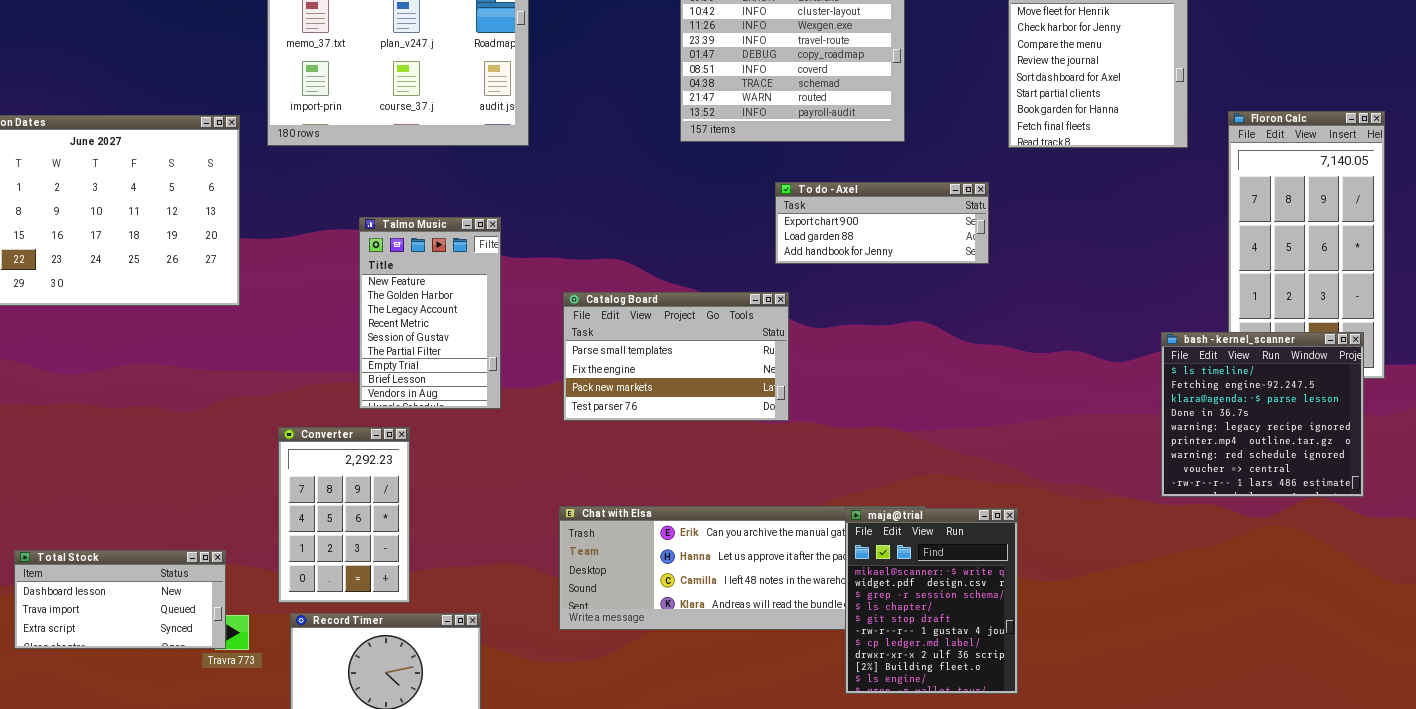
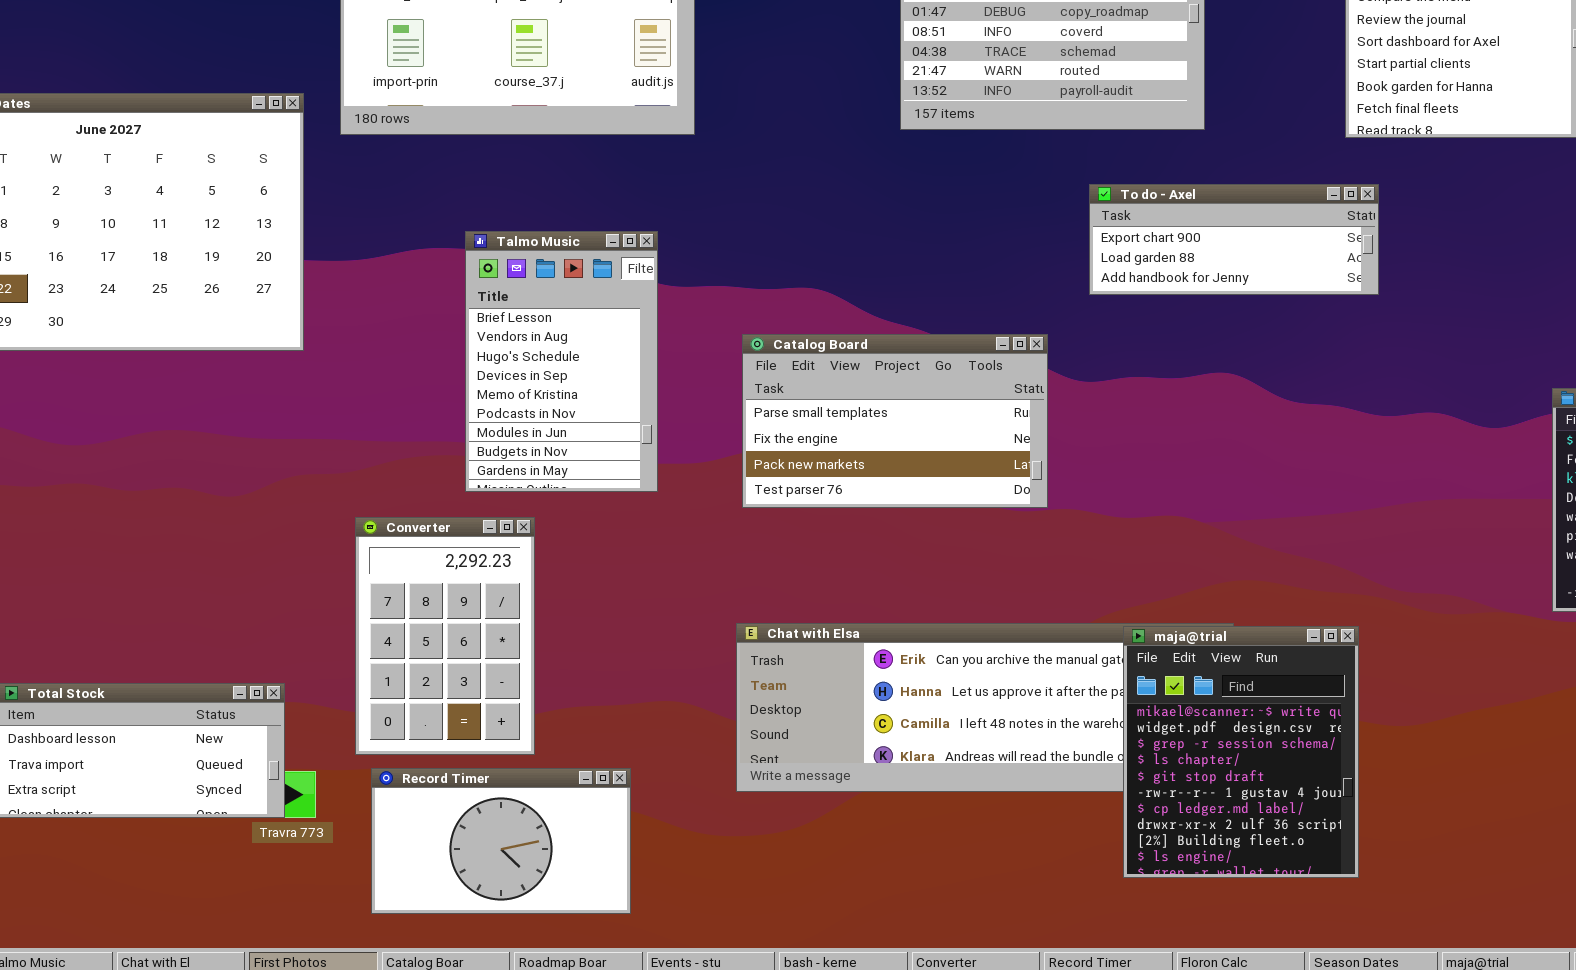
To do - Axel: [775,182,989,264] -> [1089,184,1379,295], moved
Talmo Music: [359,217,501,409] -> [465,231,658,492], scrolled down 7 rows

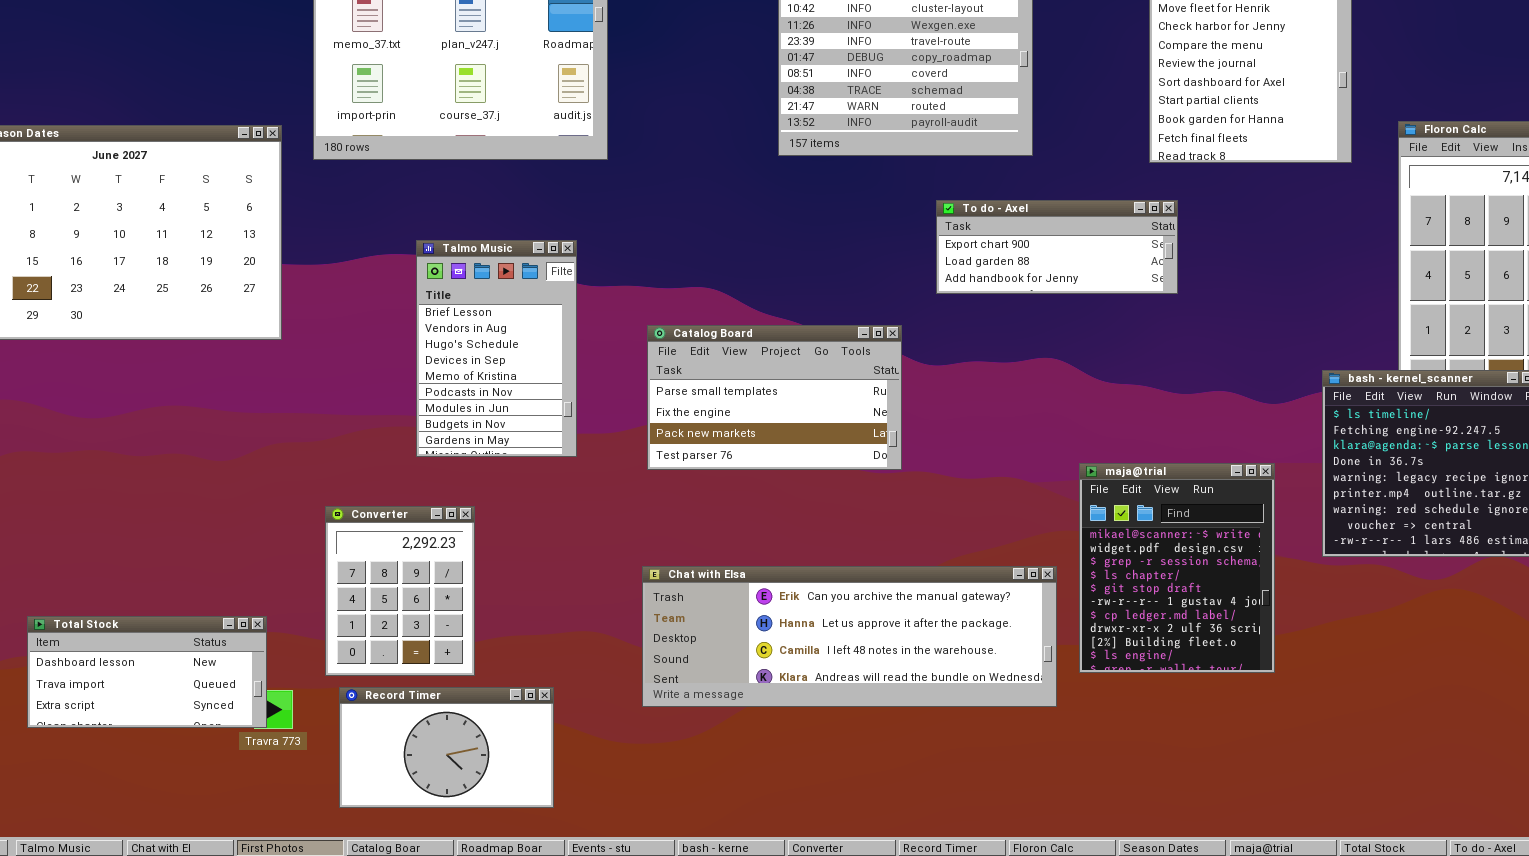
Converter: [355,517,535,755] -> [325,506,475,676], resized
maja@trial: [1123,626,1359,878] -> [1079,463,1275,673], moved

